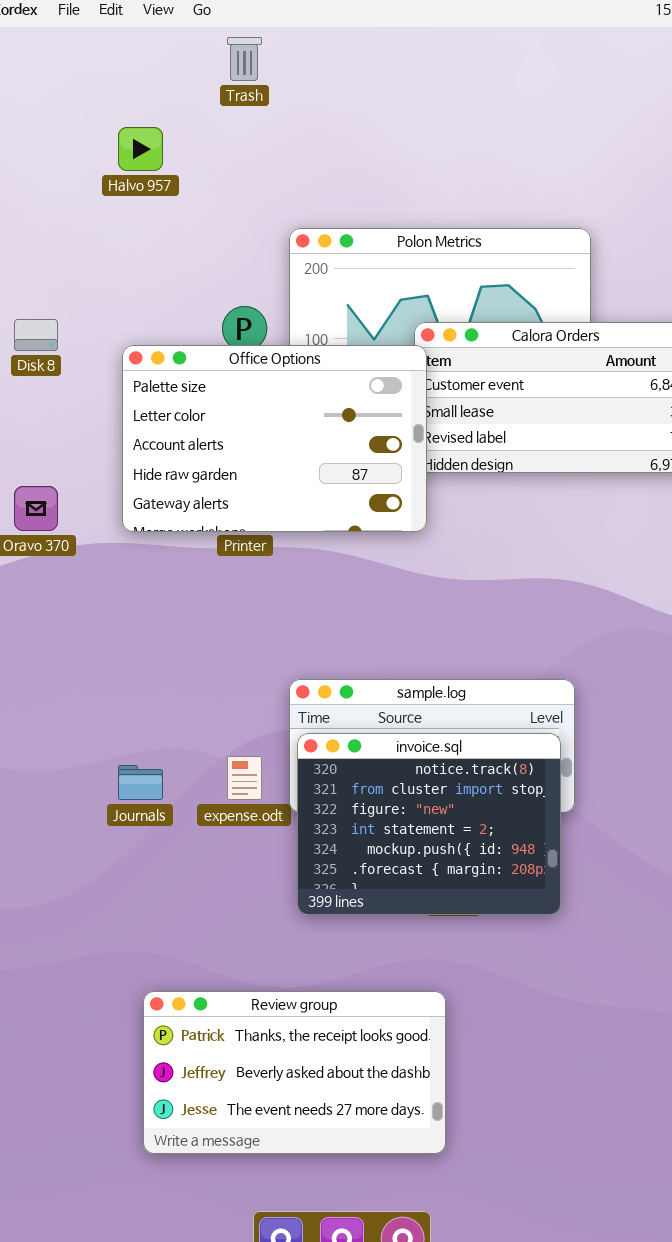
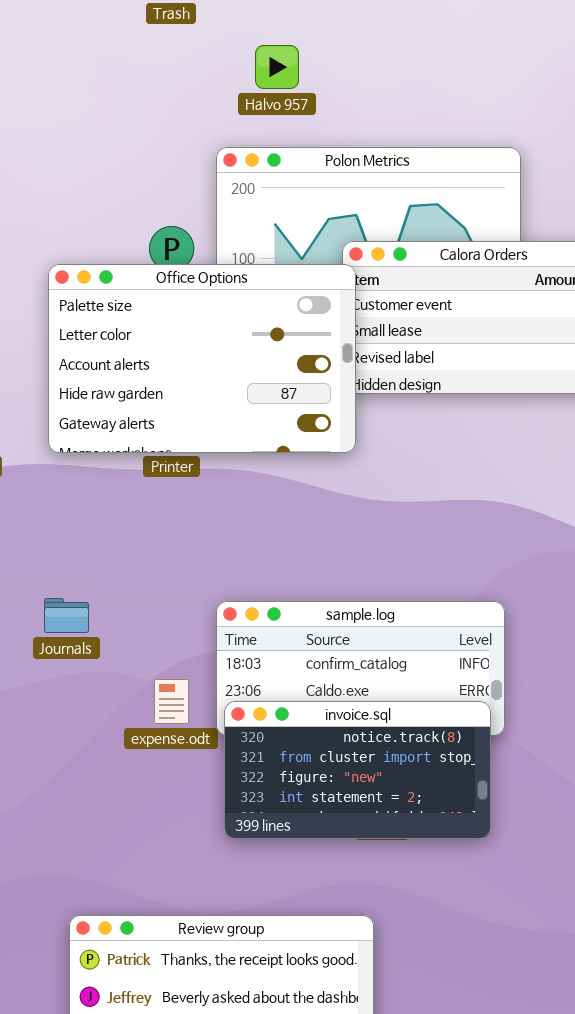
Halvo 957: [118,127,163,171] -> [255,45,299,89], moved
invoice.sql: [297,733,561,915] -> [224,701,491,839], resized
Journals: [118,765,163,800] -> [44,598,89,633], moved

